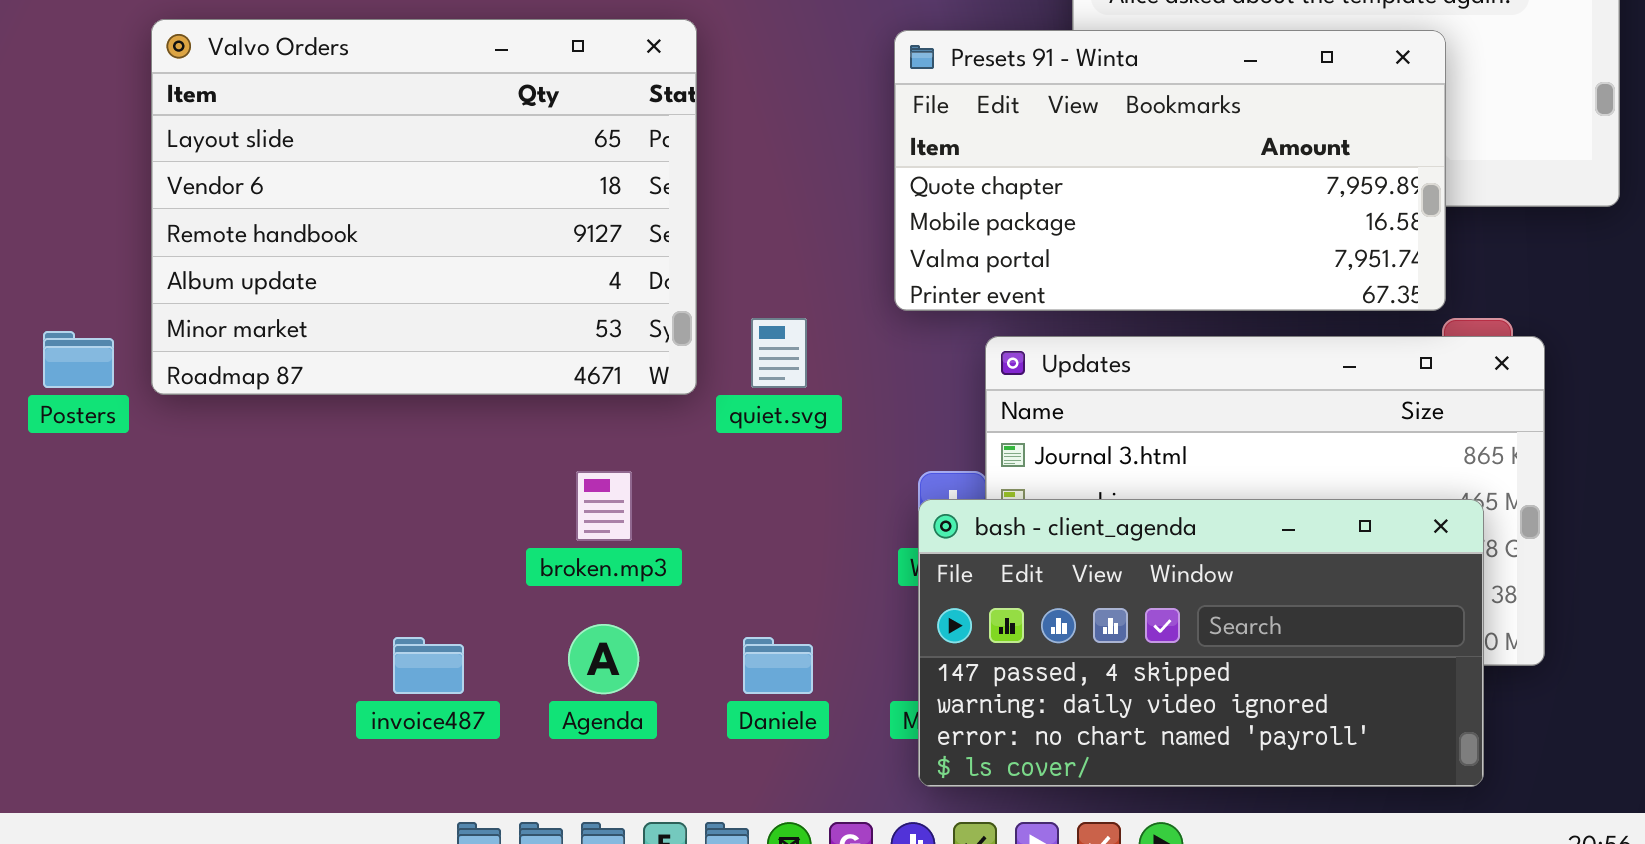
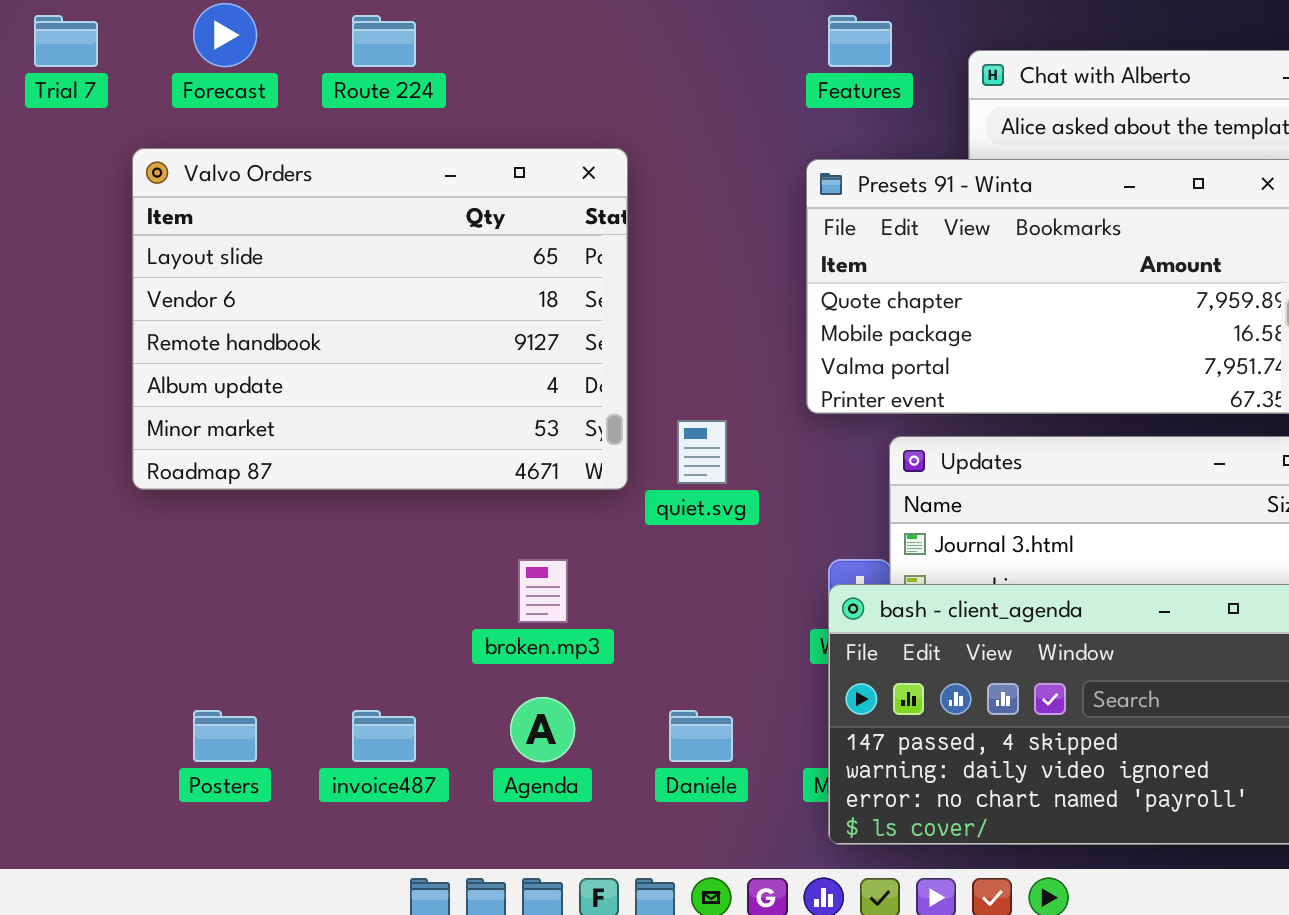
Posters: [43,331,114,388] -> [193,710,257,762], moved

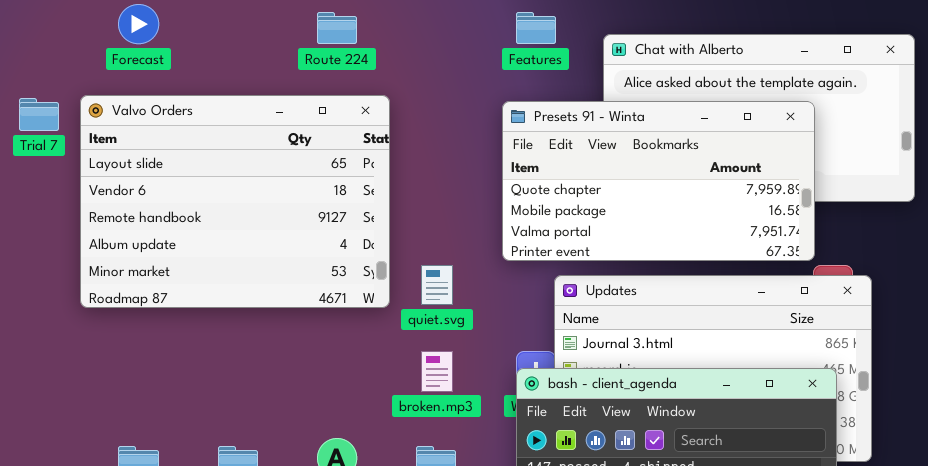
Trial 7: [34,15,98,67] -> [19,98,59,131], moved
Route 224: [352,15,416,67] -> [317,12,357,44], moved
broken.mp3: [518,559,568,623] -> [421,351,453,392], moved

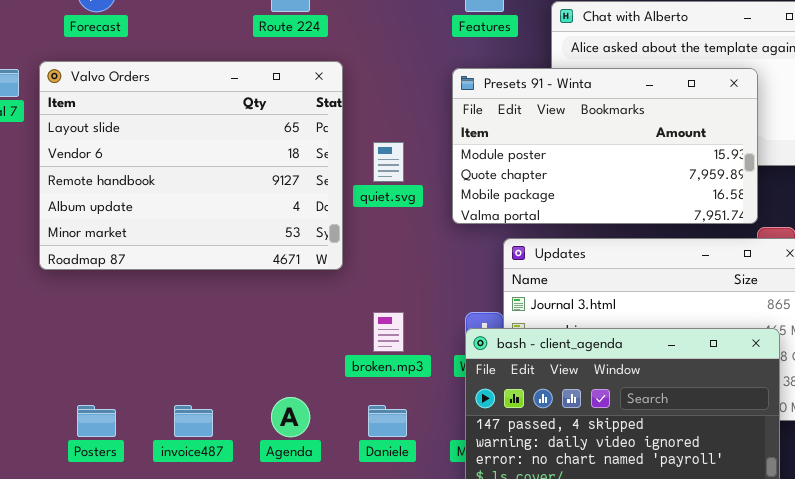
Presets 91 - Winta: [502,101,815,261] -> [452,68,758,224], scrolled up 1 row
quiet.svg: [421,265,453,305] -> [373,142,404,182], moved

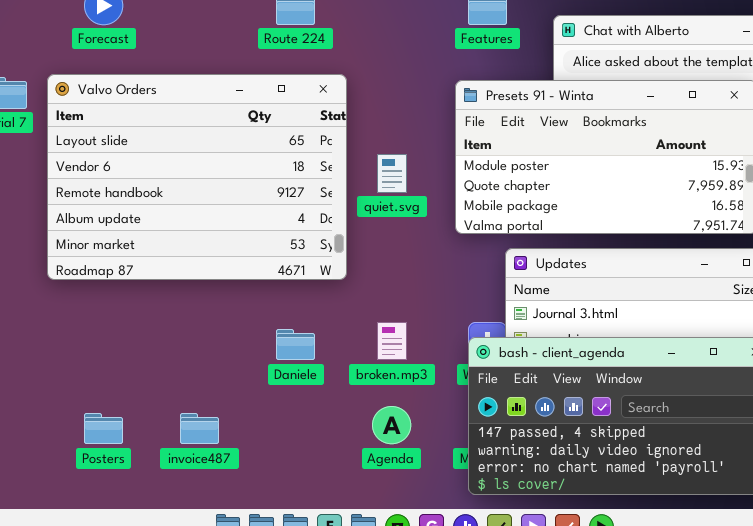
Agenda: [271,397,310,437] -> [372,406,411,444], moved
Daniele: [368,405,407,437] -> [276,329,315,360], moved

